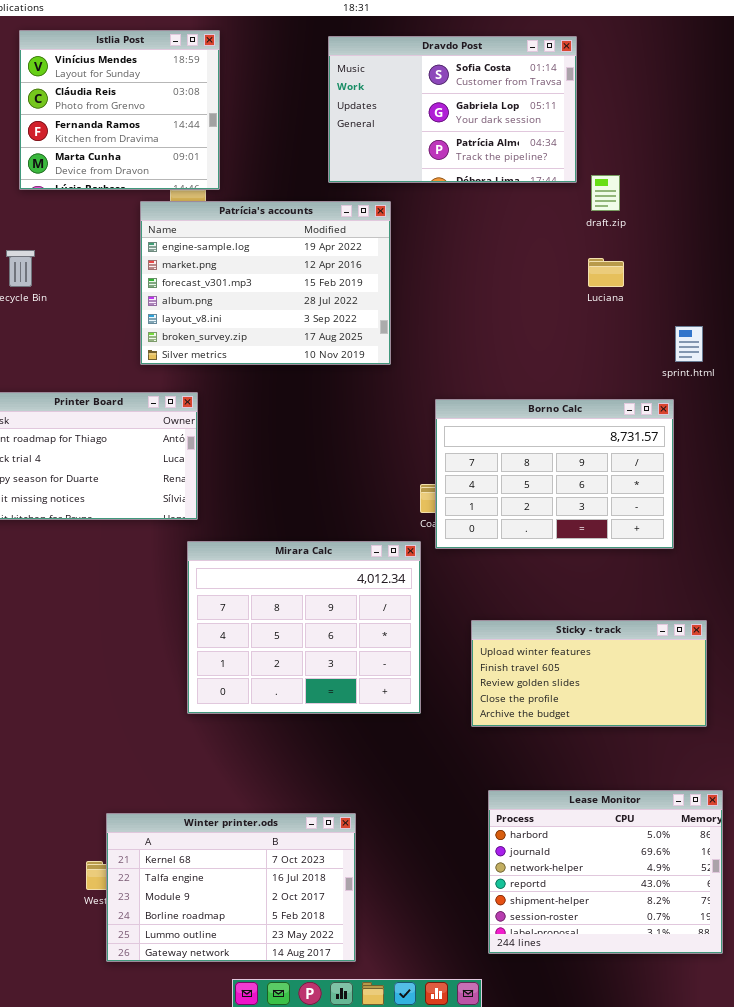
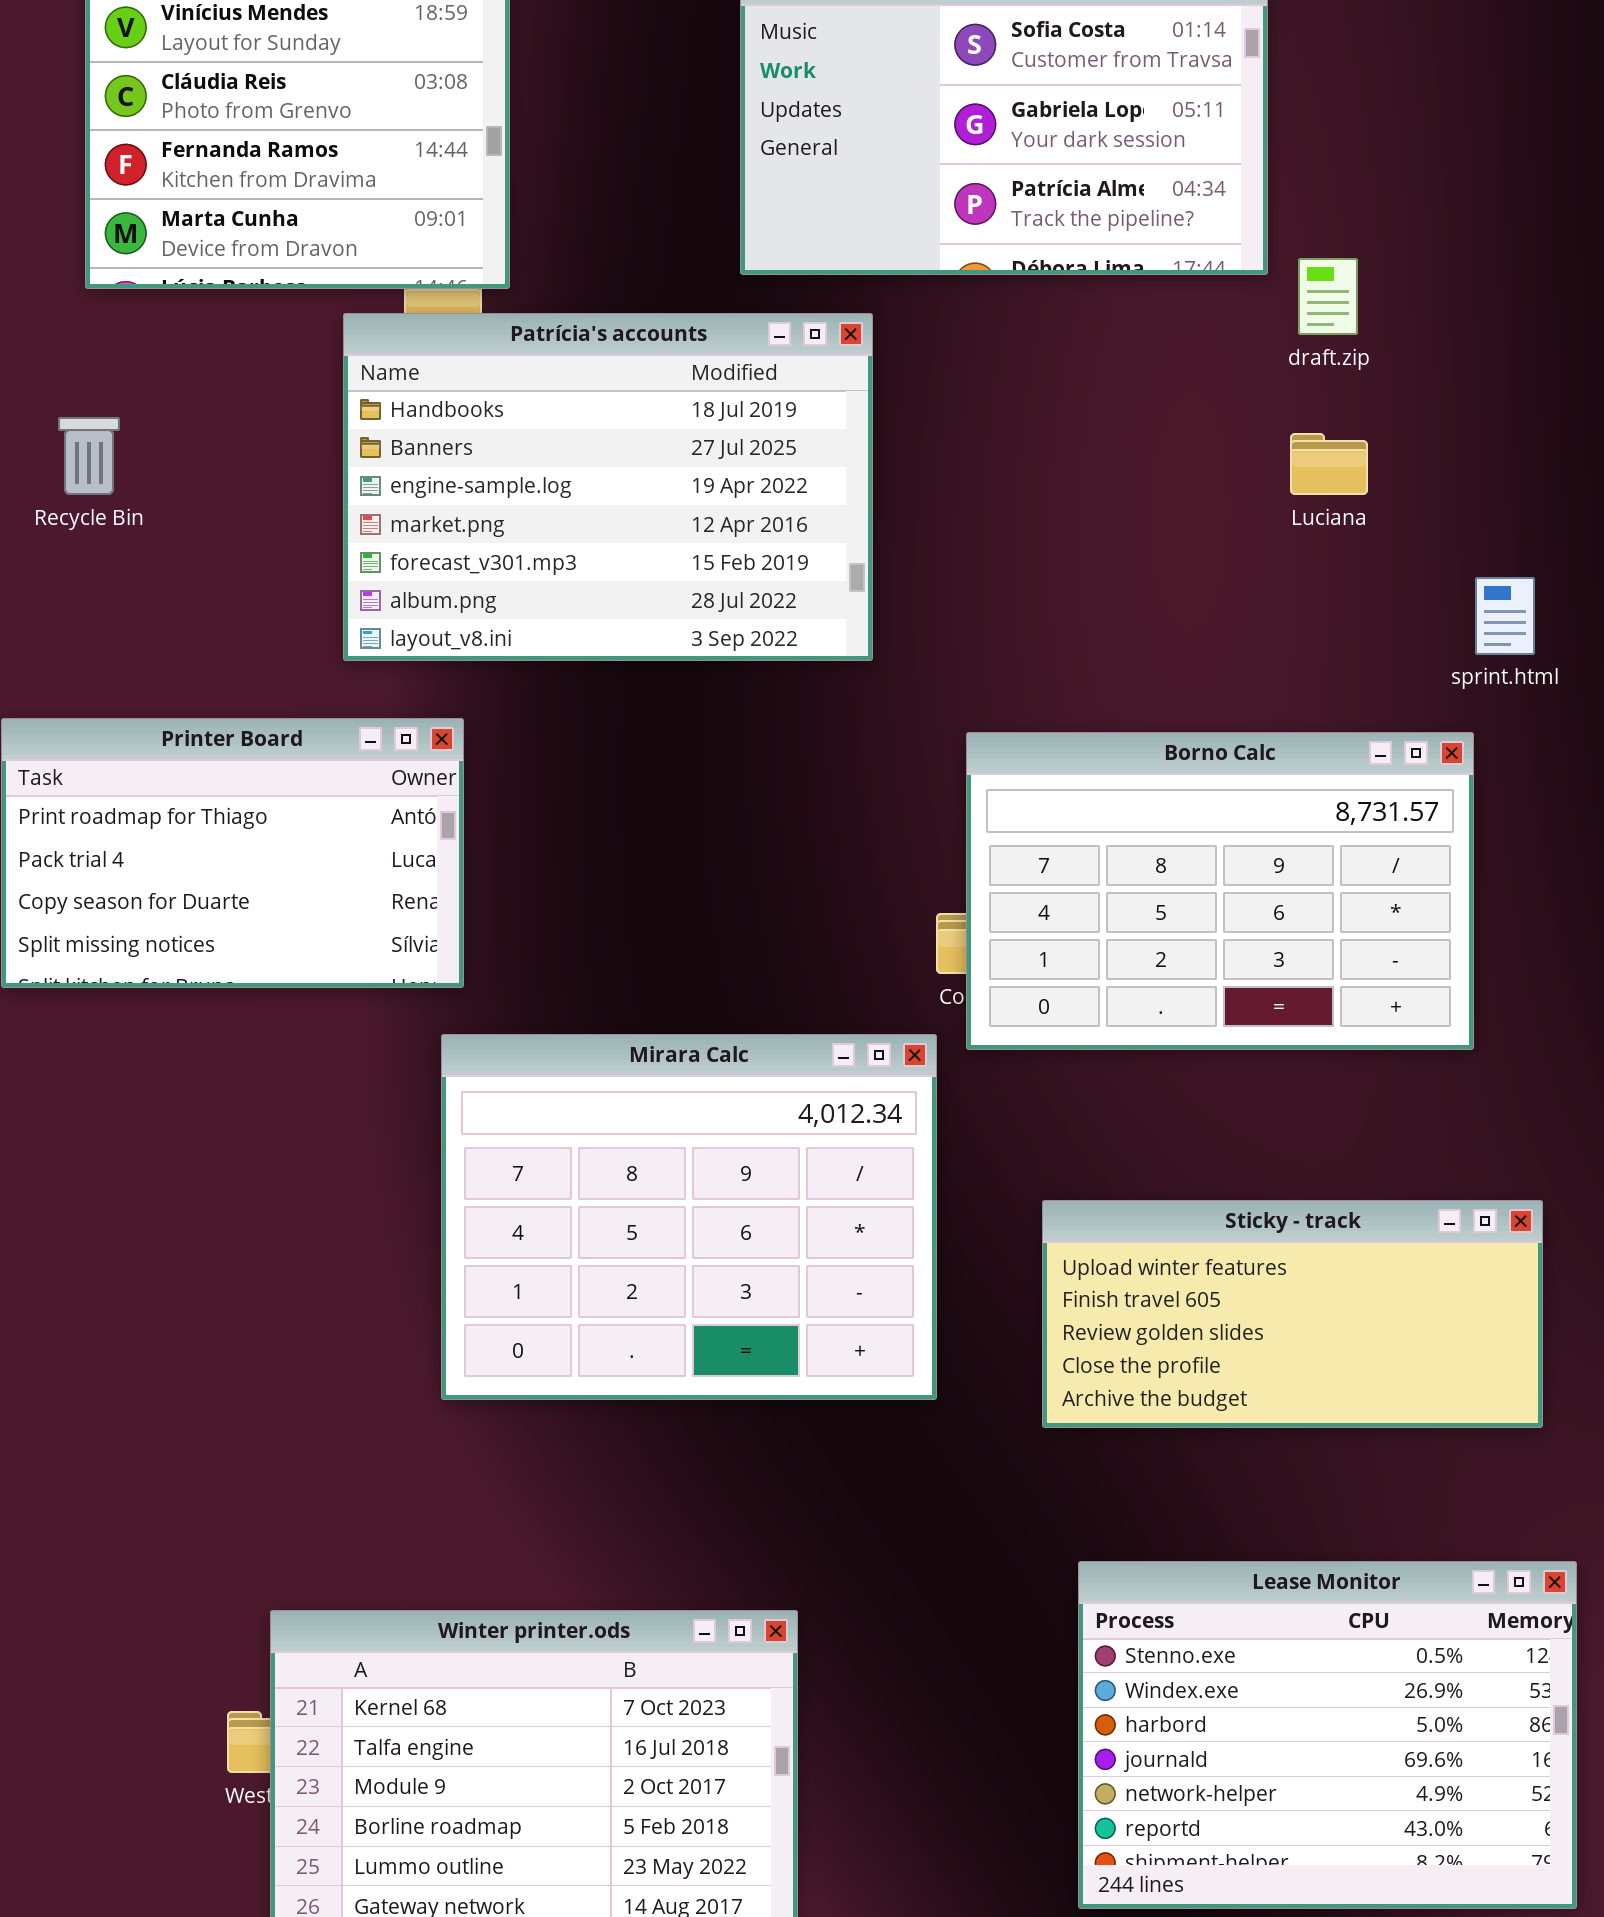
Patrícia's accounts: [140,201,391,365] -> [343,313,873,661], scrolled up 2 rows
Lease Monitor: [488,790,723,954] -> [1078,1561,1577,1909], scrolled up 2 rows

